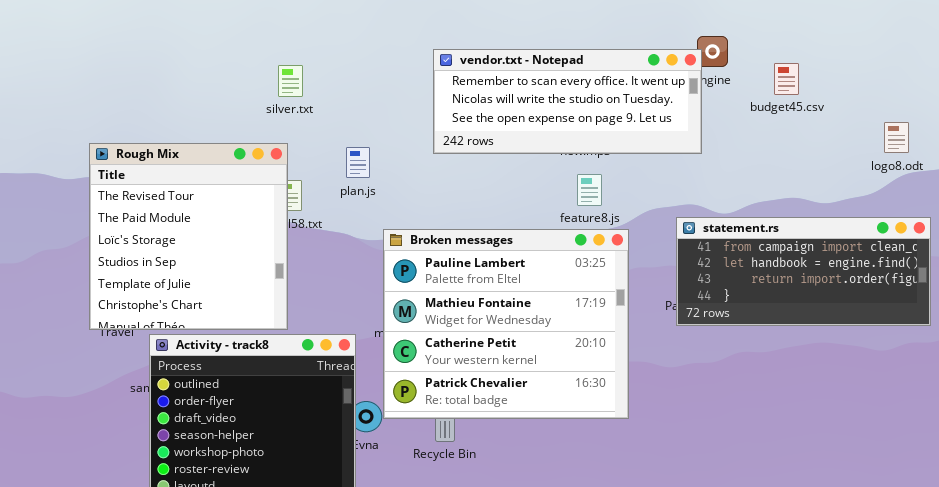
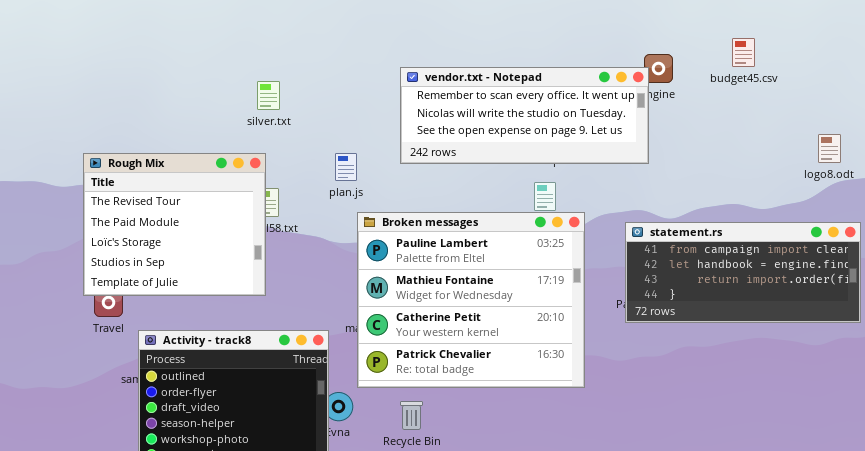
budget45.csv: [774,63,799,95] -> [732,38,755,67], moved
Rough Mix: [89,143,288,330] -> [83,153,266,296], resized
plan.js: [346,147,370,178] -> [335,153,357,181], moved
Broken messages: [383,229,629,419] -> [357,212,585,388], moved

